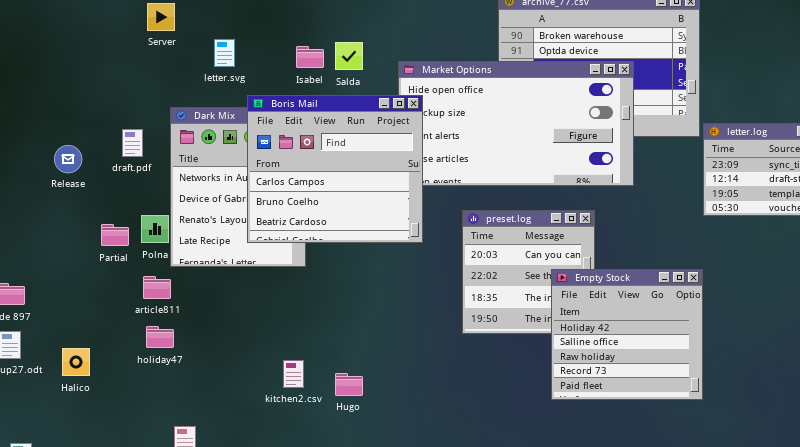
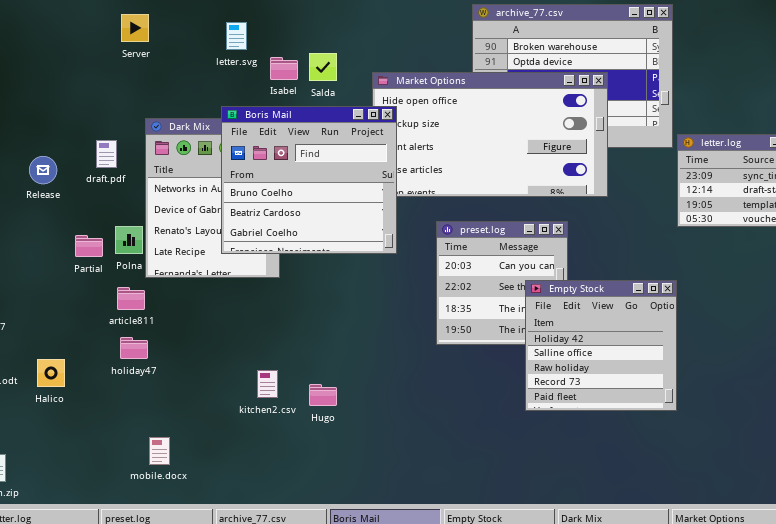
letter.svg: [214,39,235,67] -> [226,22,247,50], moved
Boris Mail: [247,95,423,243] -> [221,106,397,254], scrolled down 1 row

